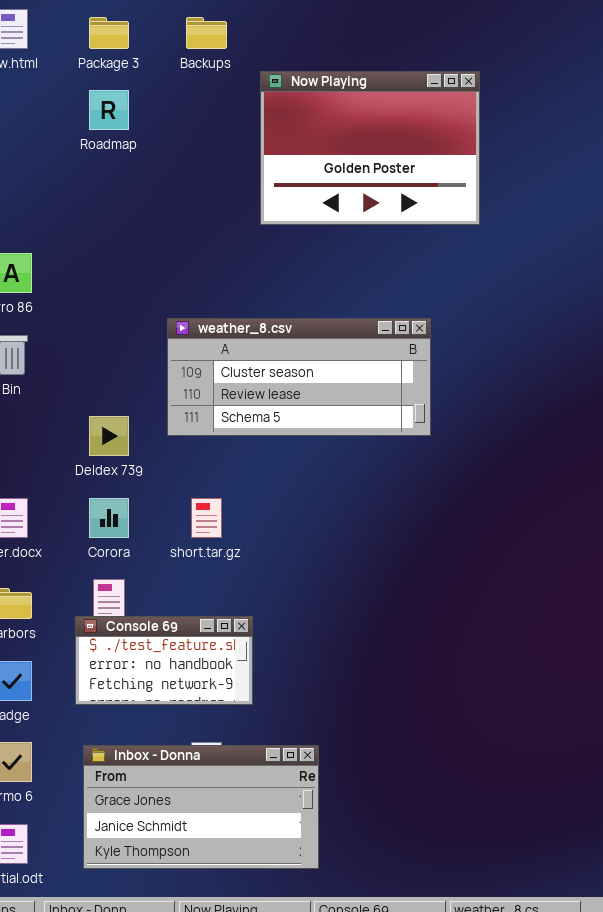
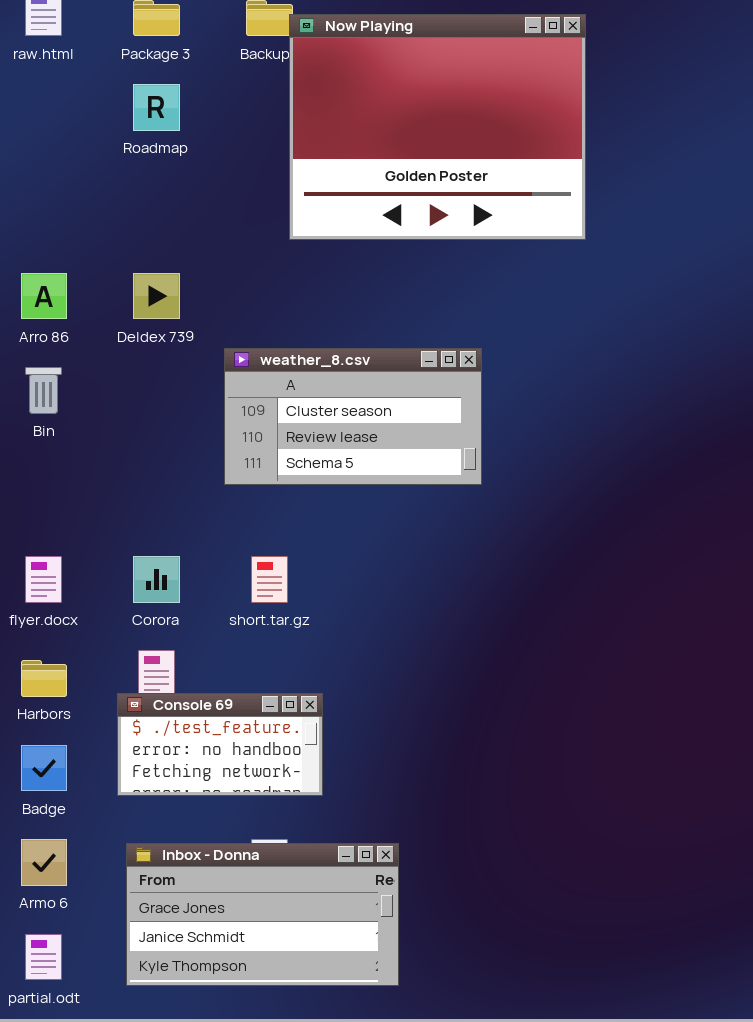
Now Playing: [260,71,480,225] -> [289,14,586,240], resized
weather_8.csv: [167,318,431,436] -> [224,348,482,485], resized
Deldex 739: [89,416,129,456] -> [133,273,180,319], moved

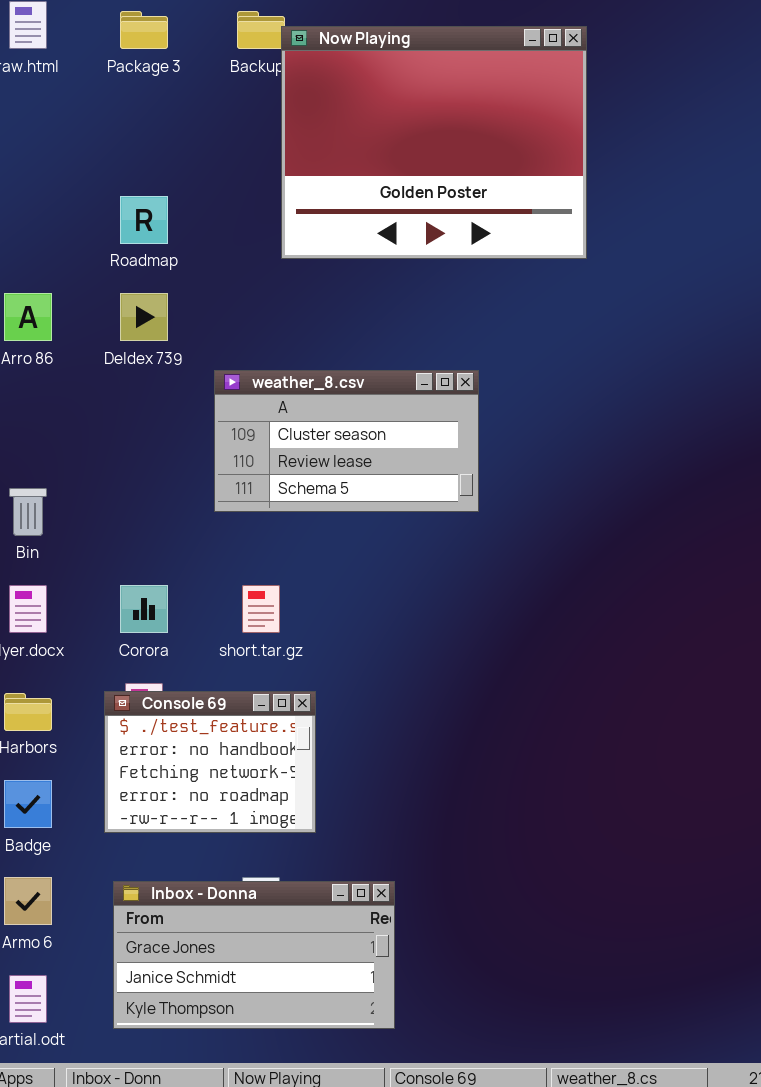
Roadmap: [133,84,180,131] -> [120,196,168,244], moved
Bin: [25,367,62,414] -> [9,488,47,536], moved
Console 69: [117,693,323,796] -> [104,691,316,833], resized

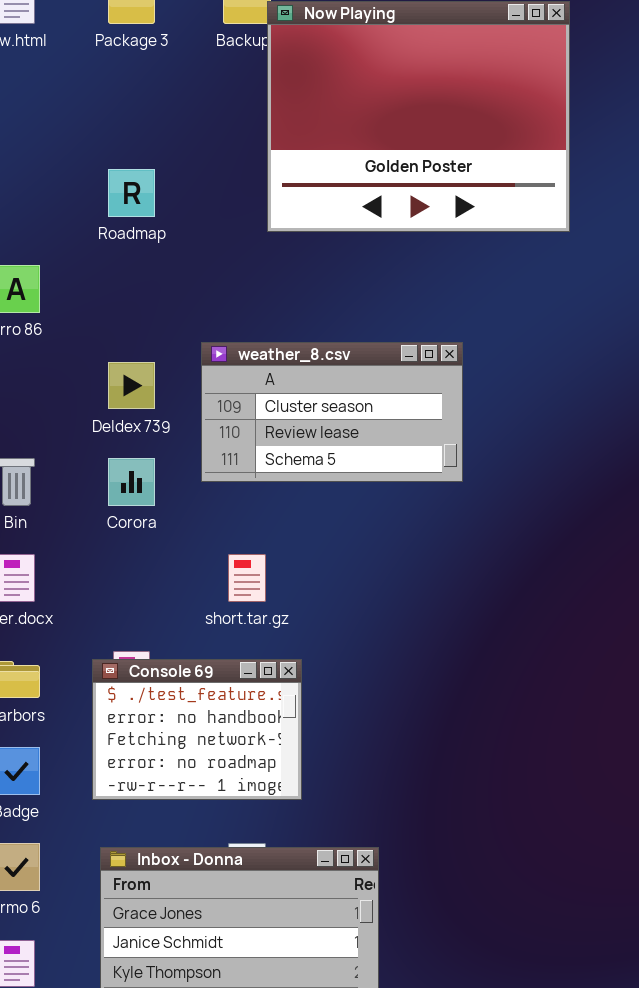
Deldex 739: [120,293,168,341] -> [108,362,155,409], moved
Corora: [120,585,168,633] -> [108,458,155,506], moved

